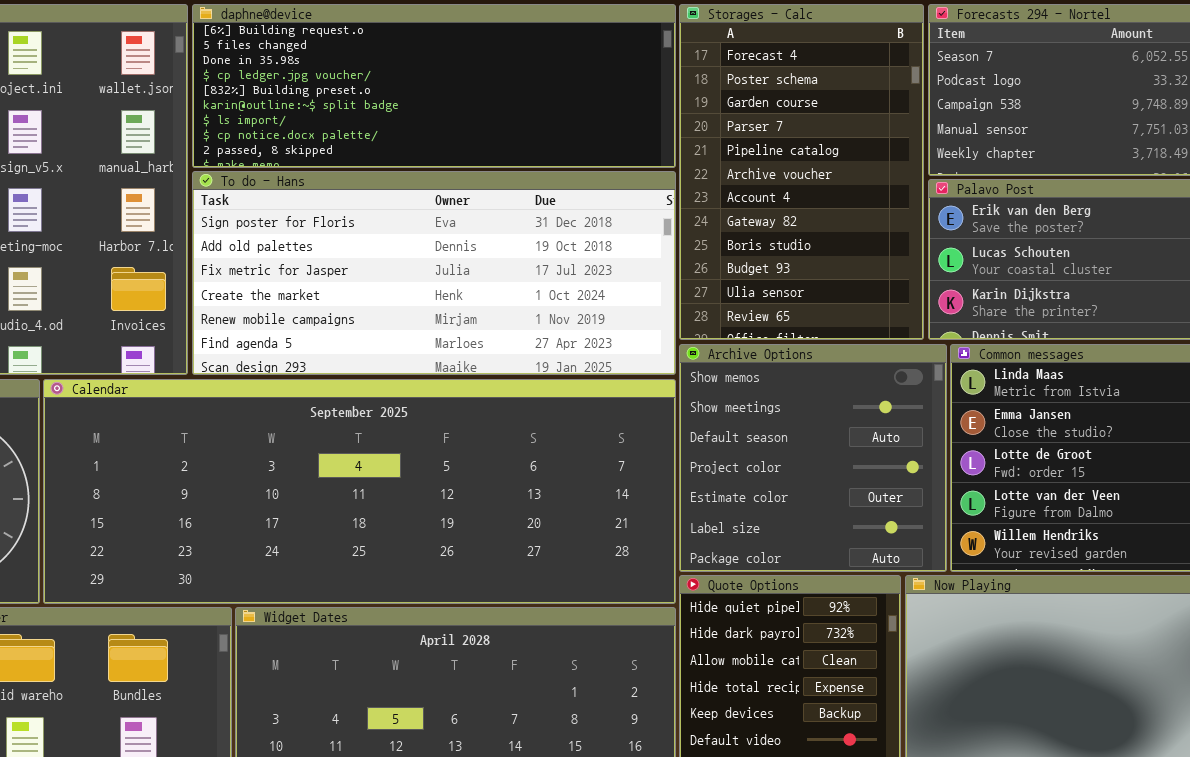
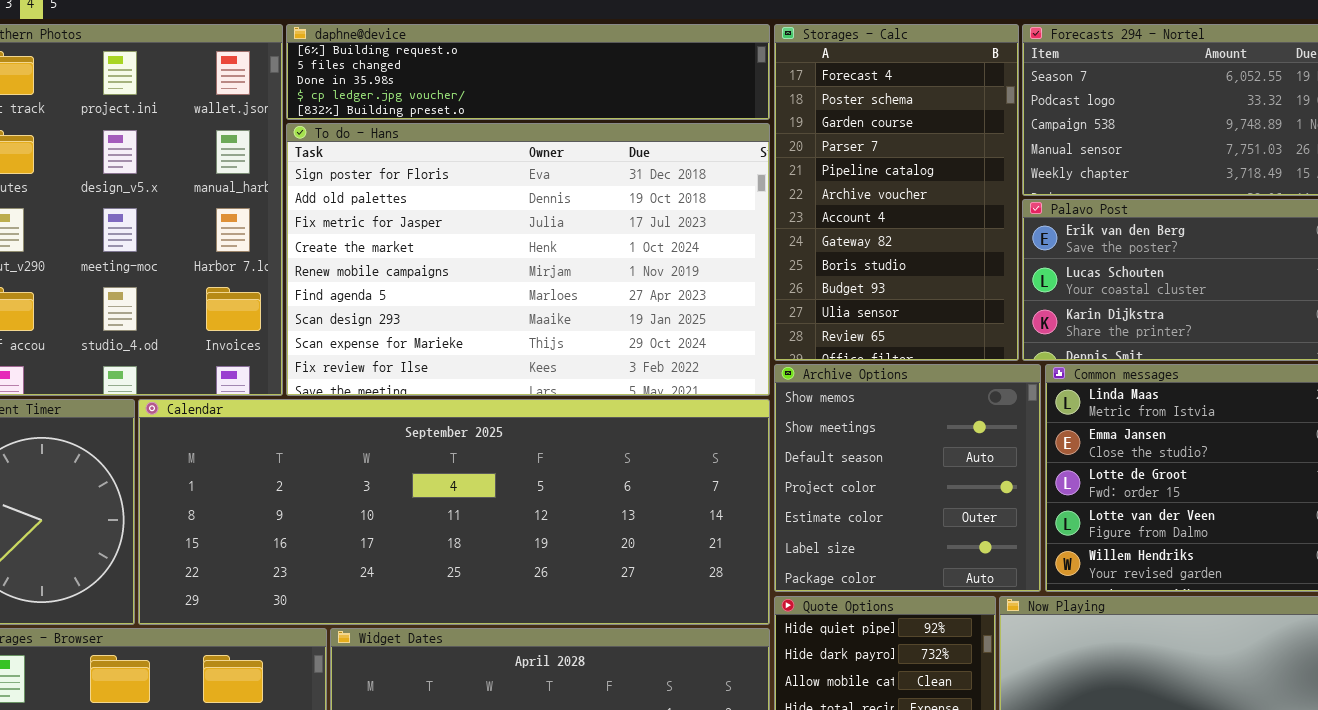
daphne@device: [192,4,676,168] -> [286,24,770,120], resized
To do - Hans: [192,171,676,375] -> [286,123,770,396], resized

